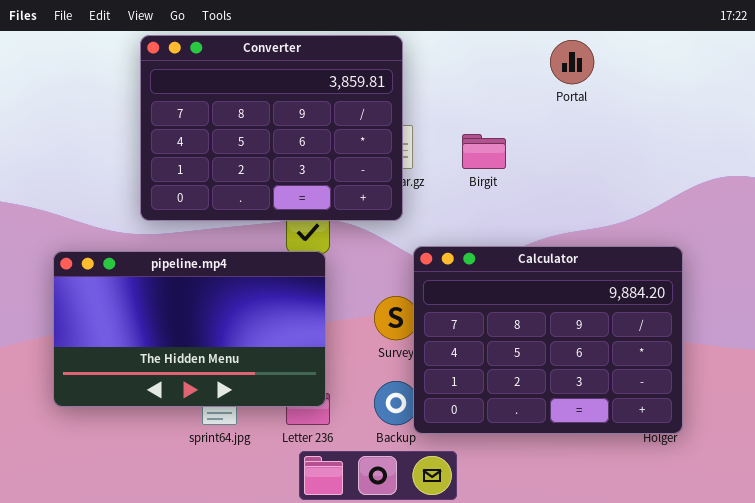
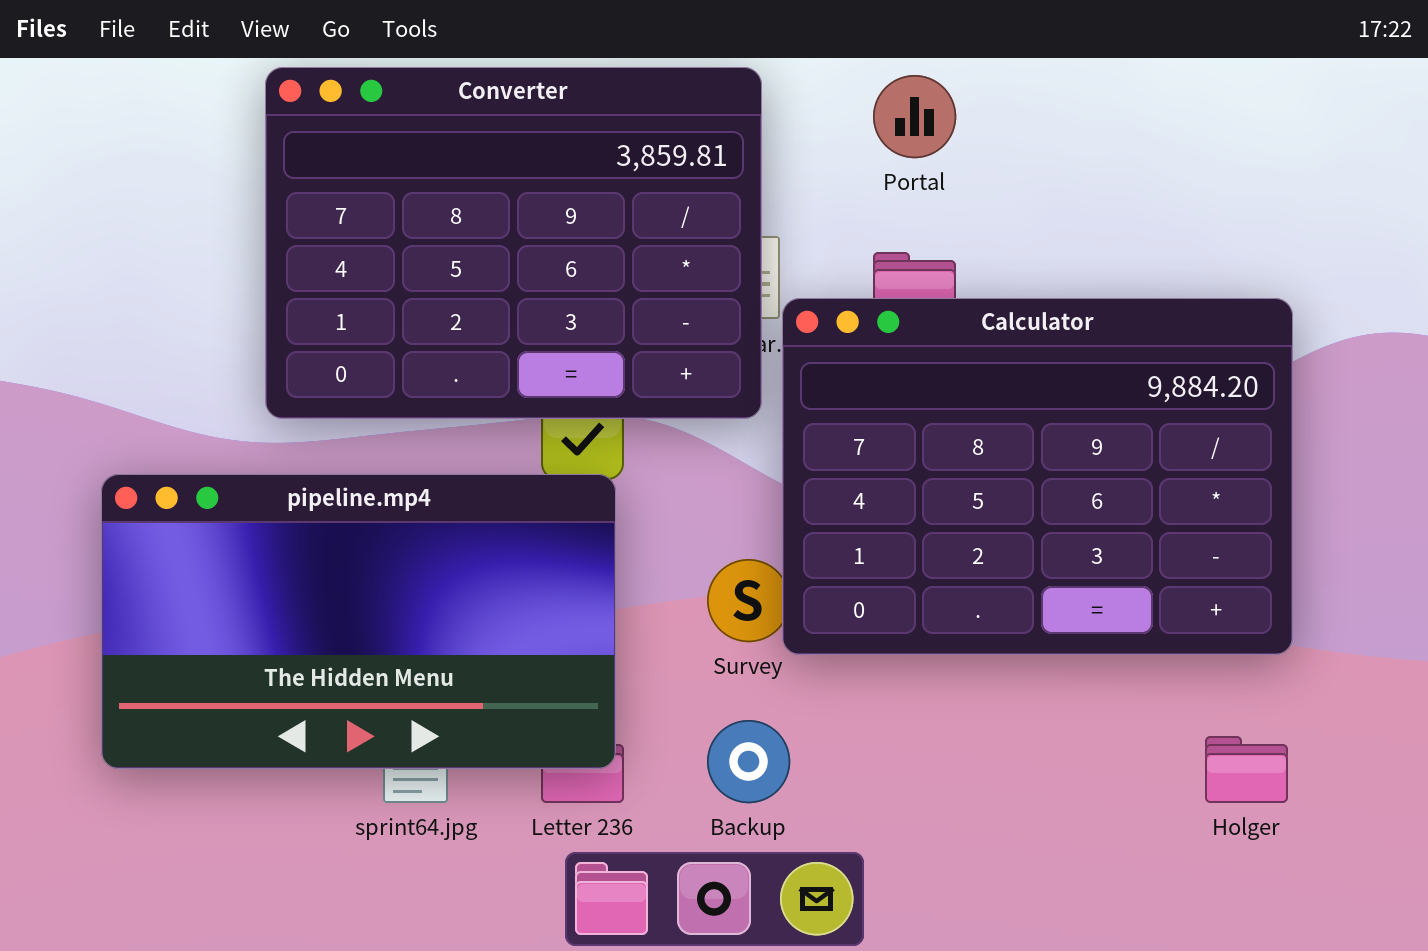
Portal: [550,40,594,84] -> [873,75,956,158], moved
Calculator: [413,246,683,434] -> [782,298,1293,655], moved

